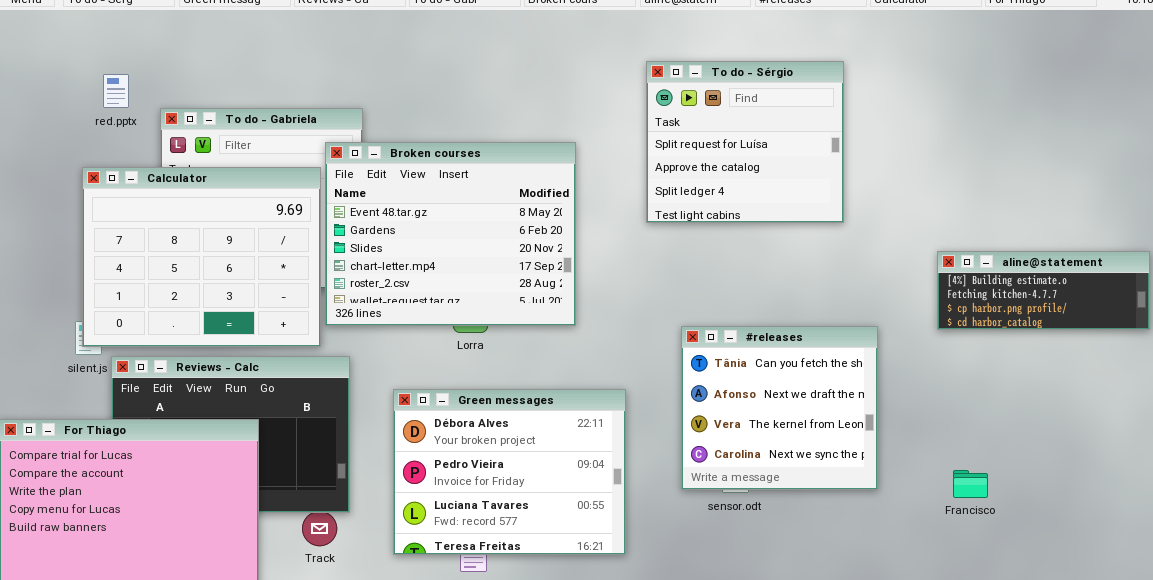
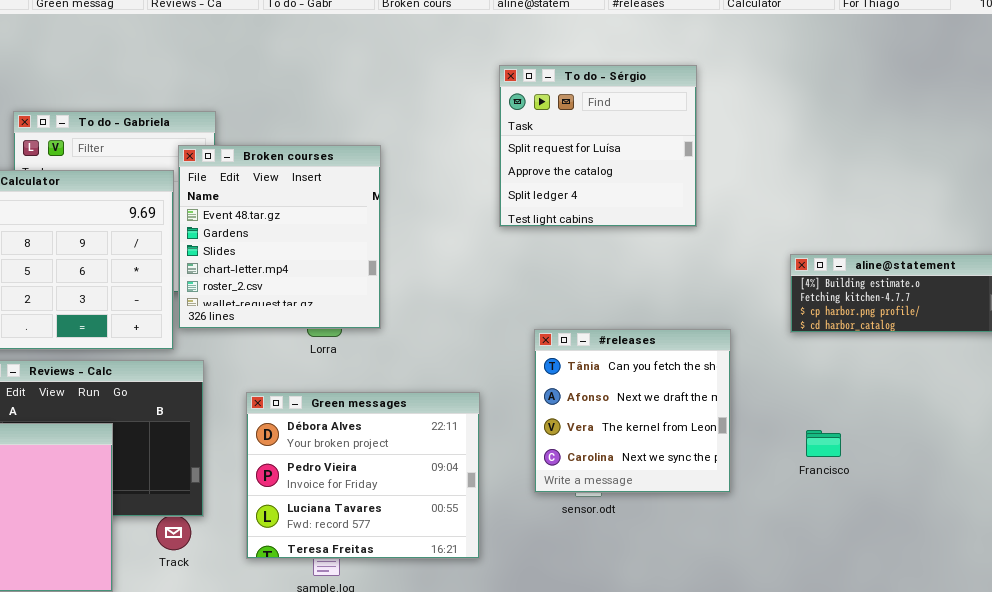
Broken courses: [325,142,576,326] -> [178,145,381,329], resized
Francisco: [953,470,988,498] -> [806,430,841,457], moved

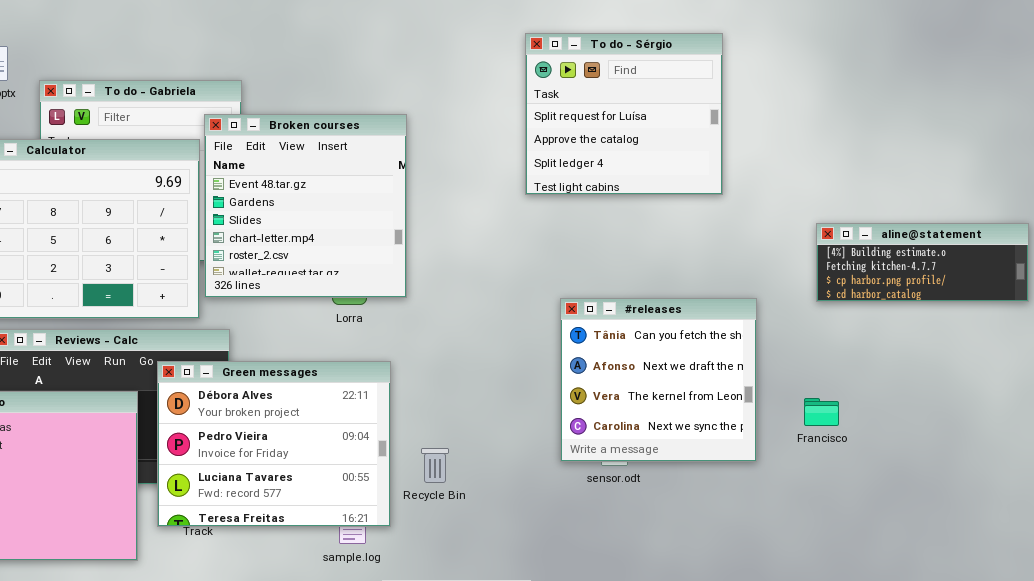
Green messages: [246,392,480,559] -> [157,361,391,527], moved
Francisco: [806,430,841,457] -> [804,398,839,426], moved

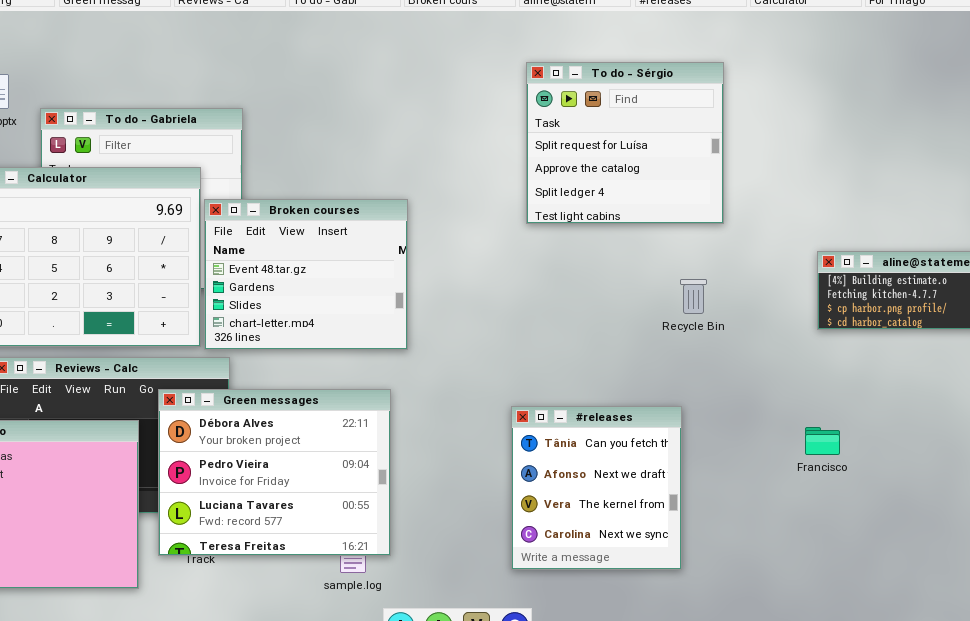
Broken courses: [204,114,407,298] -> [204,199,408,350], moved, resized
#releases: [560,298,757,462] -> [511,406,682,570], moved, resized
Recycle Bin: [421,448,449,483] -> [680,279,707,314], moved

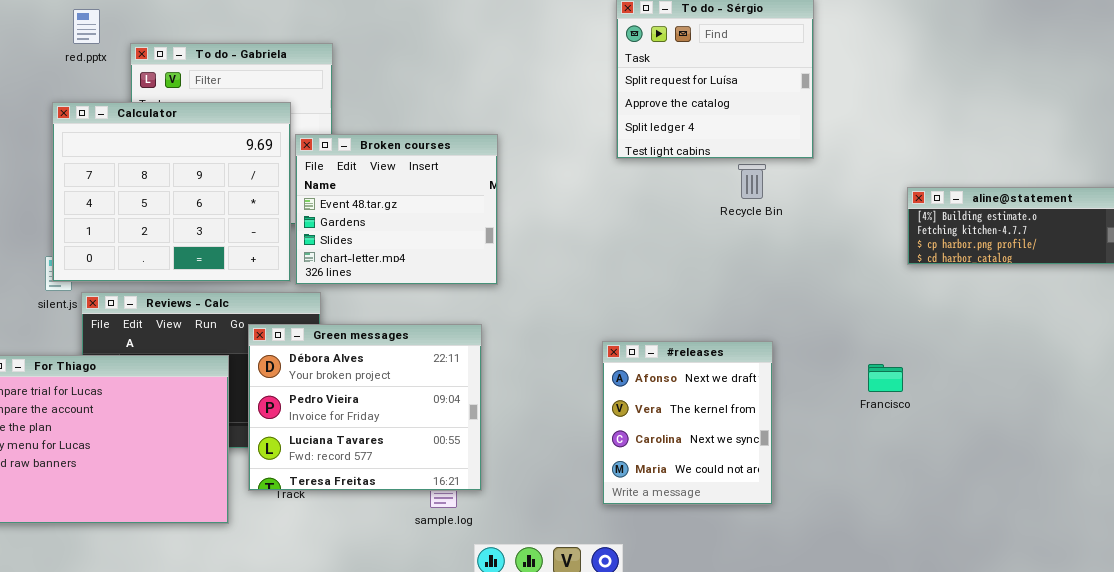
Recycle Bin: [680,279,707,314] -> [738,164,766,199], moved
#releases: [511,406,682,570] -> [602,341,773,505], scrolled down 1 row
Francisco: [805,427,840,455] -> [868,364,903,392], moved

